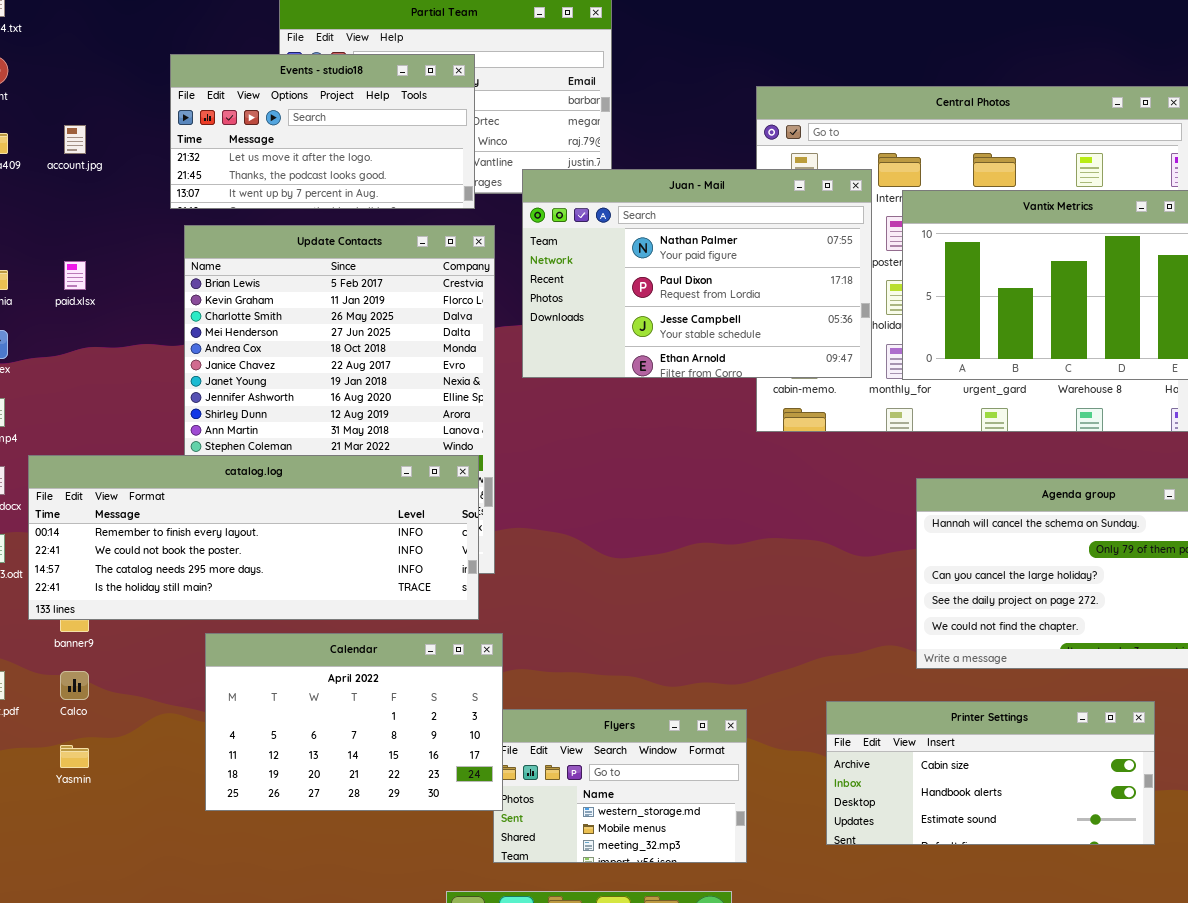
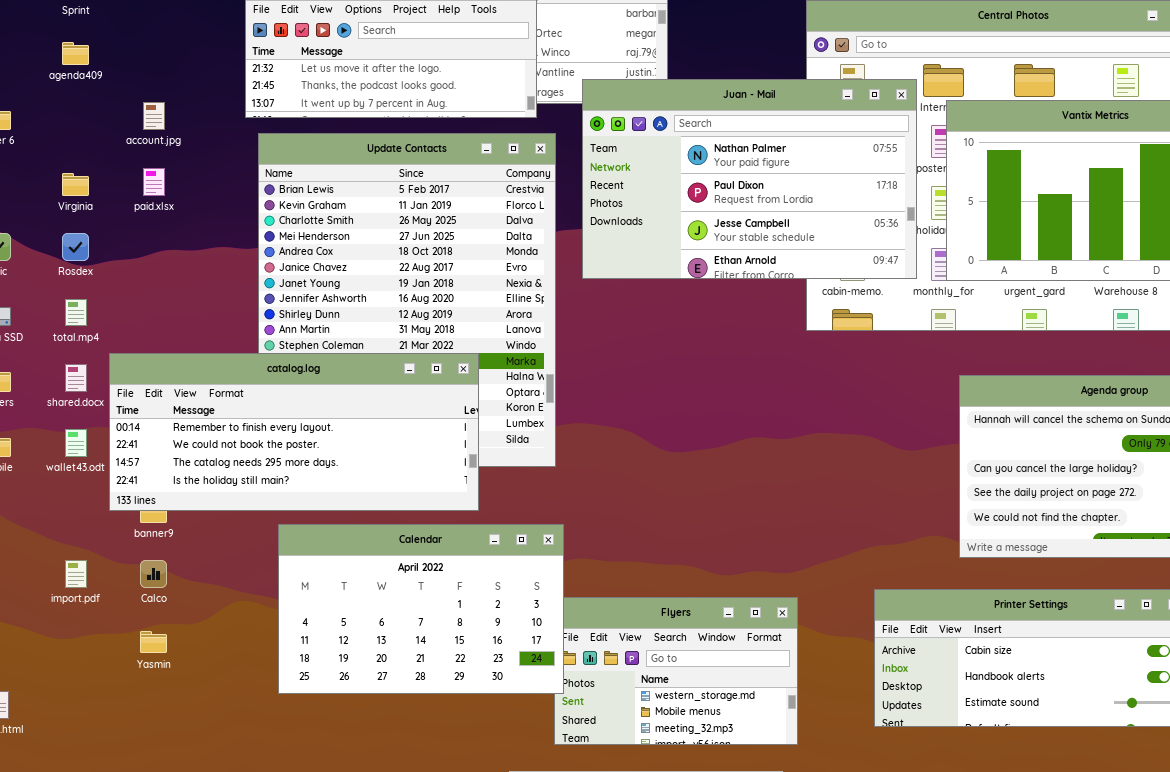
account.jpg: [64,125,86,154] -> [143,102,165,130], moved
catalog.log: [28,455,479,620] -> [109,353,479,511], resized

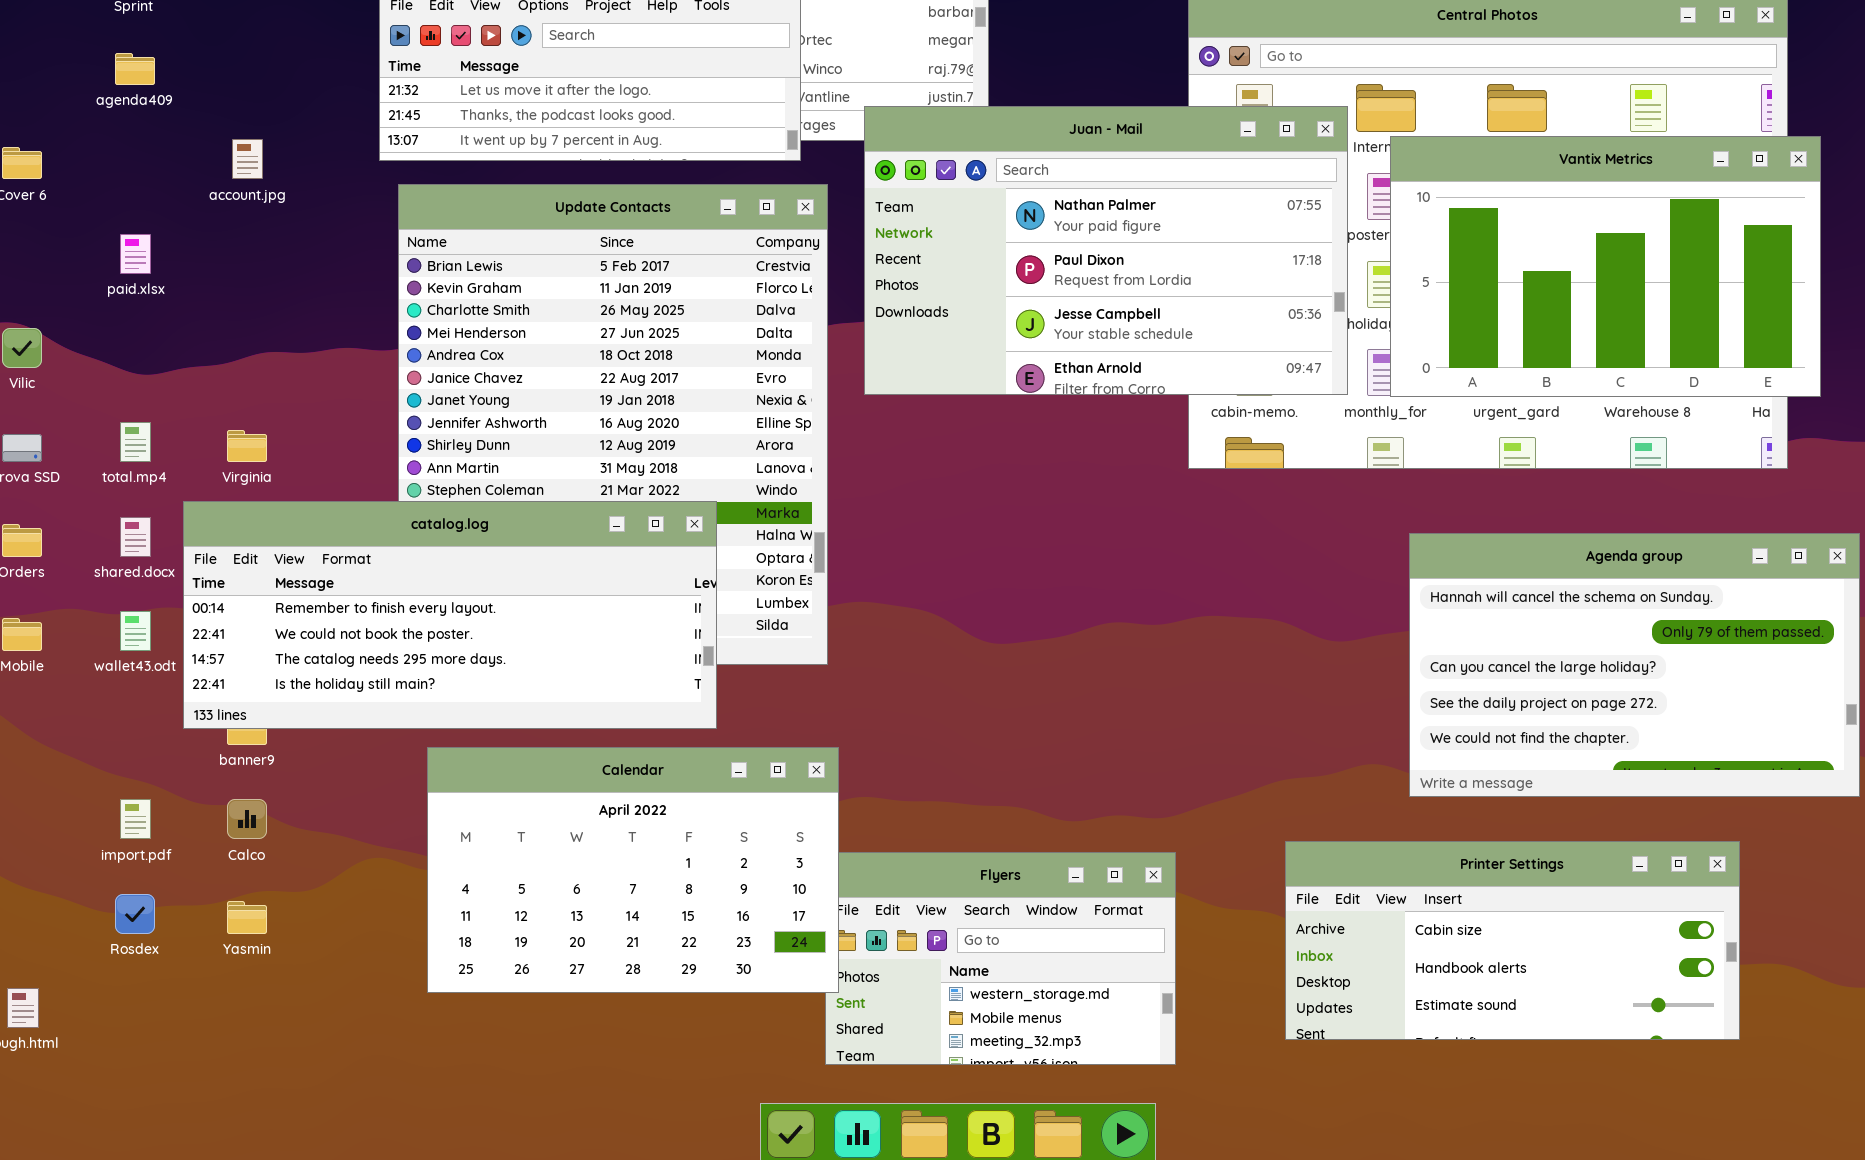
paid.xlsx: [143,168,165,196] -> [120,234,151,274], moved
Virginia: [62,173,89,196] -> [227,430,267,462], moved
Rosdex: [62,233,89,261] -> [115,894,155,934], moved

